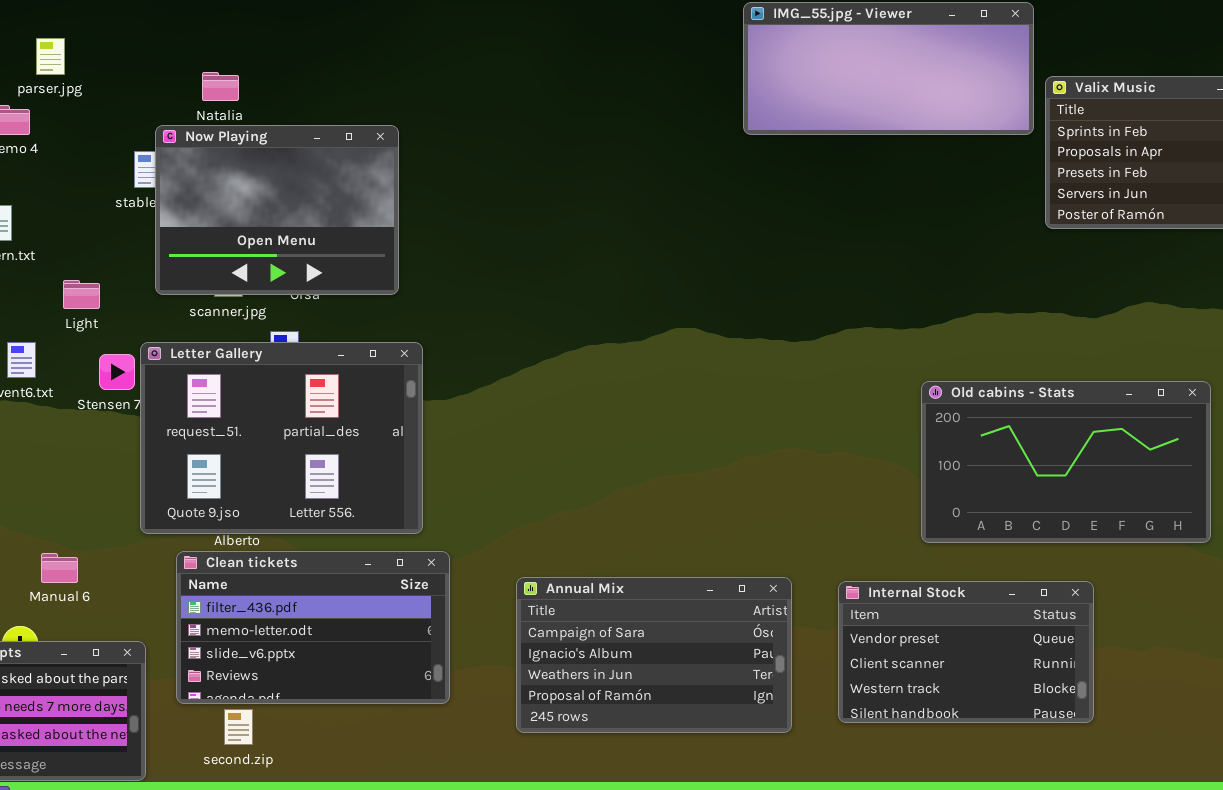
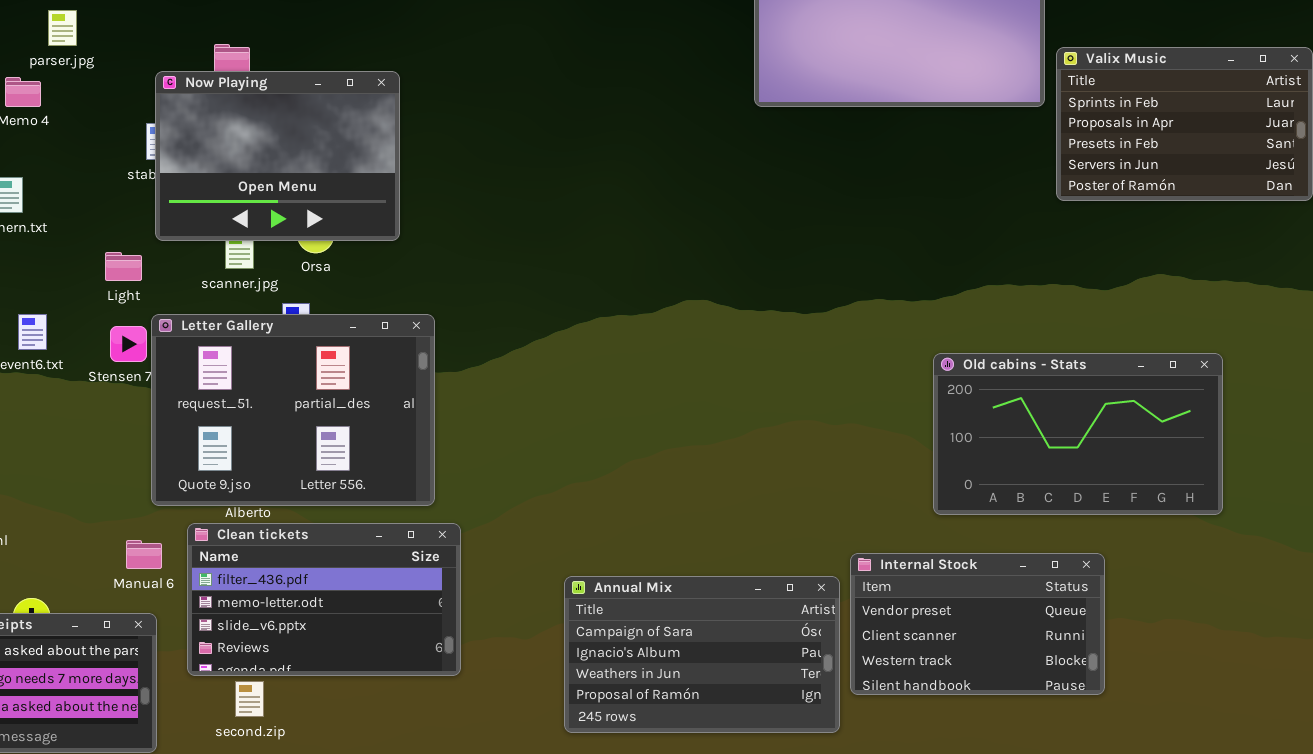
Now Playing: [155,125,399,295] -> [155,71,400,241], moved
Light: [63,280,100,309] -> [105,252,142,281], moved
Manual 6: [41,553,78,583] -> [126,540,162,569], moved
Annual Mix: [516,577,792,733] -> [564,576,840,733], moved

